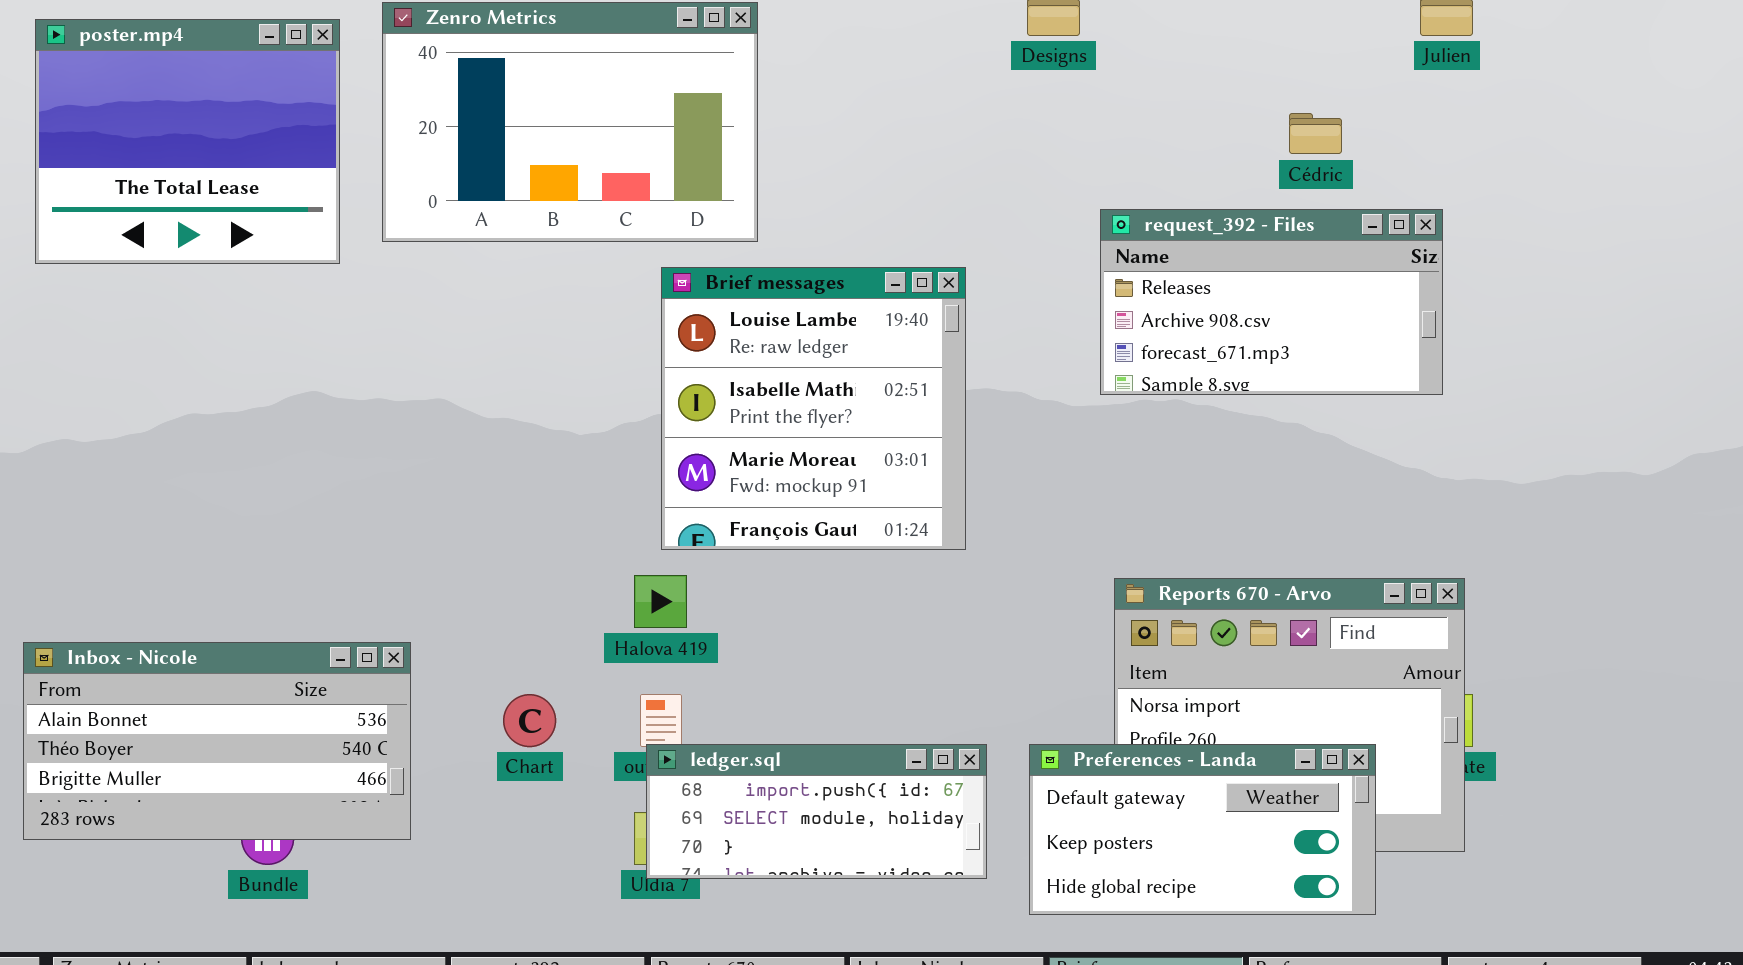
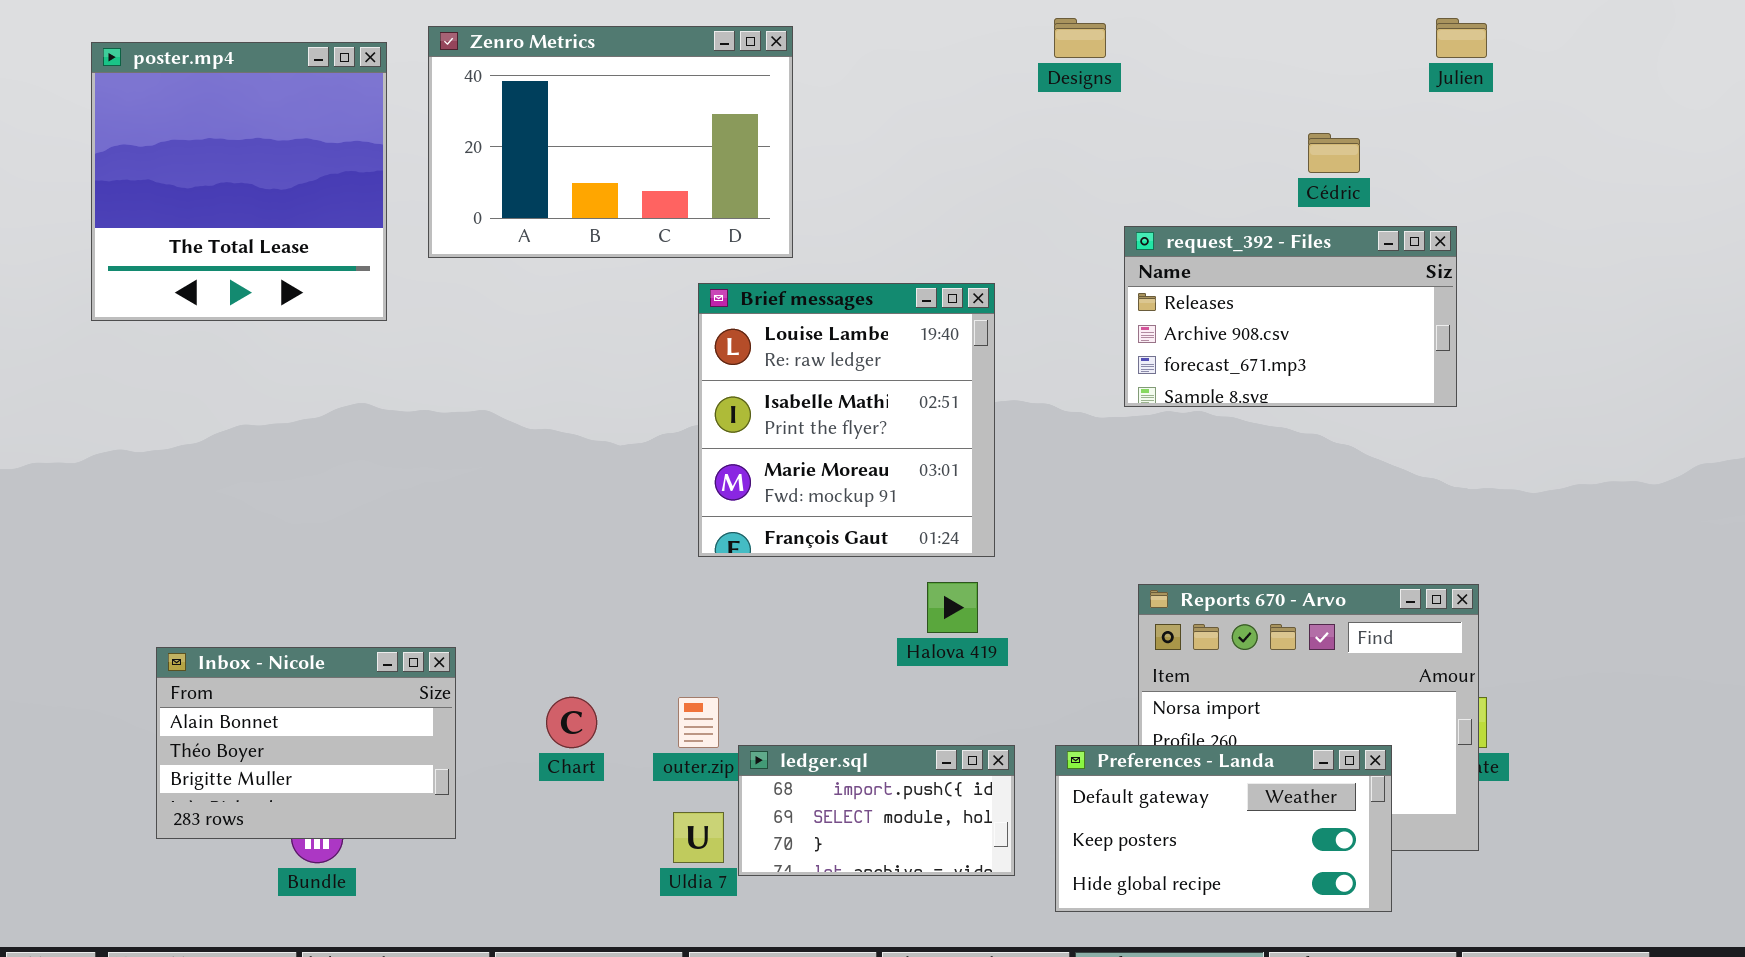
poster.mp4: [35,19,340,264] -> [91,42,387,321], resized
Halova 419: [634,575,687,628] -> [927,582,978,633], moved
Inbox - Nicole: [23,642,411,840] -> [156,647,456,839], resized
ledger.sql: [646,744,987,879] -> [738,745,1015,876], resized

